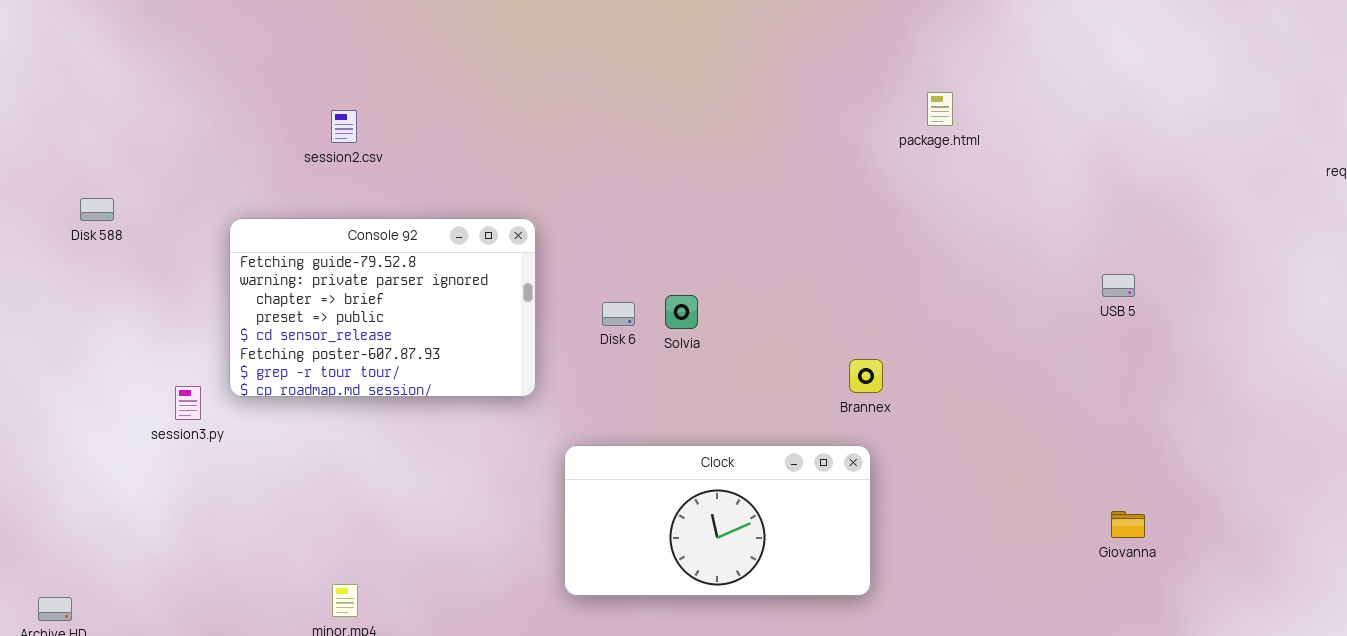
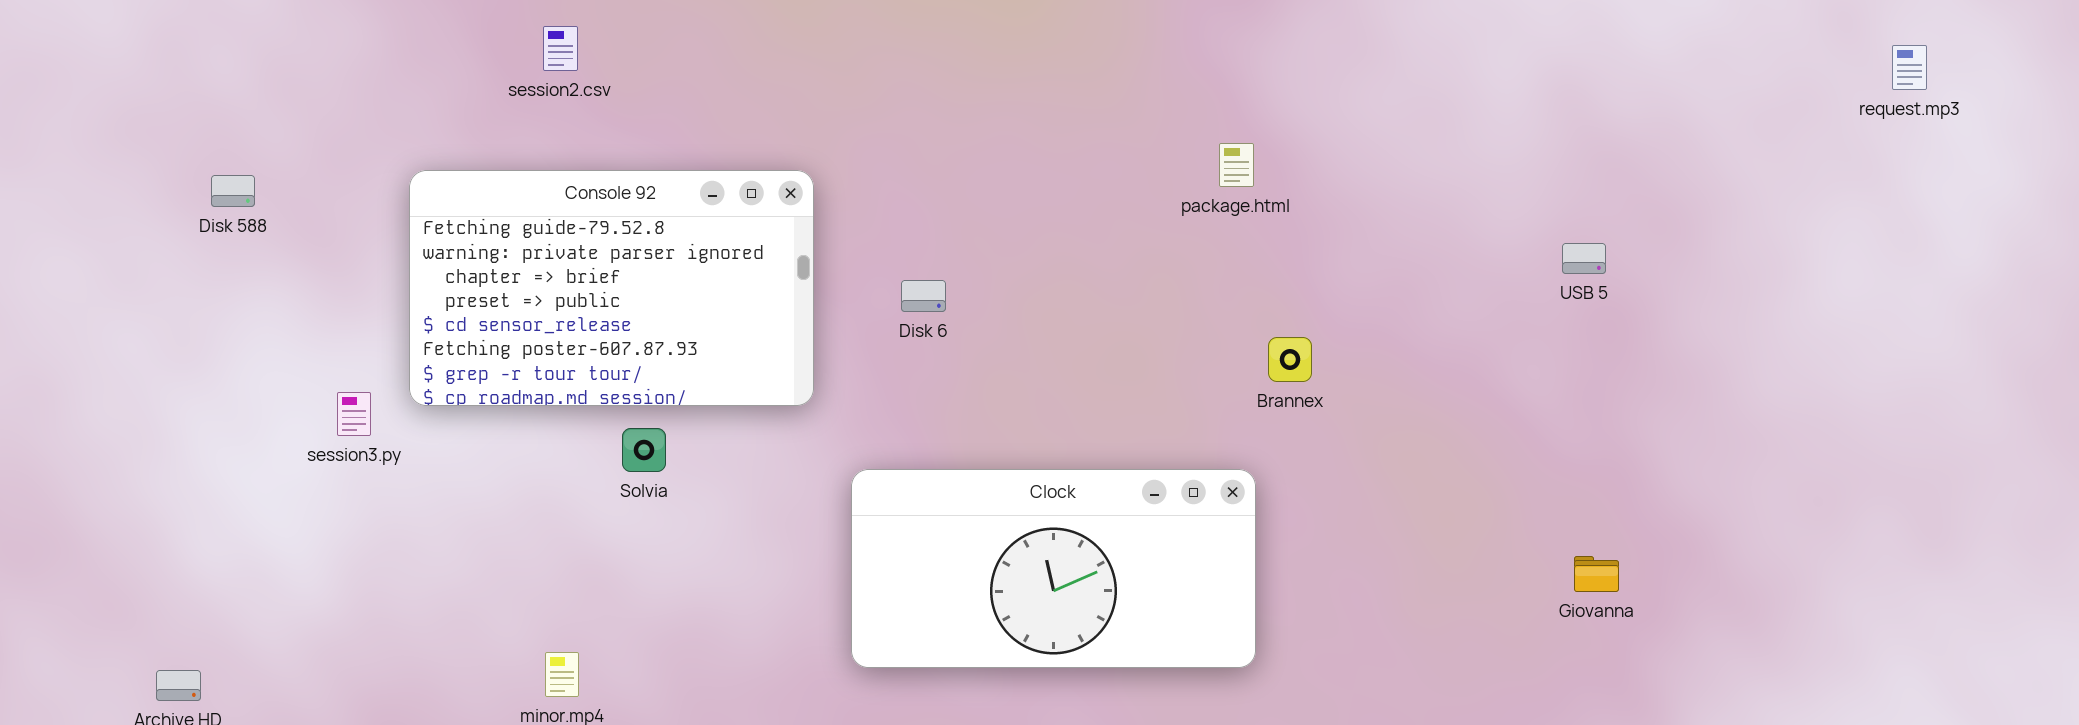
package.html: [927,92,953,126] -> [1219,143,1254,187], moved
Disk 588: [80,198,114,221] -> [211,175,255,207], moved
Solvia: [665,295,698,329] -> [622,428,666,472], moved
Brannex: [849,359,883,393] -> [1268,337,1312,382], moved

